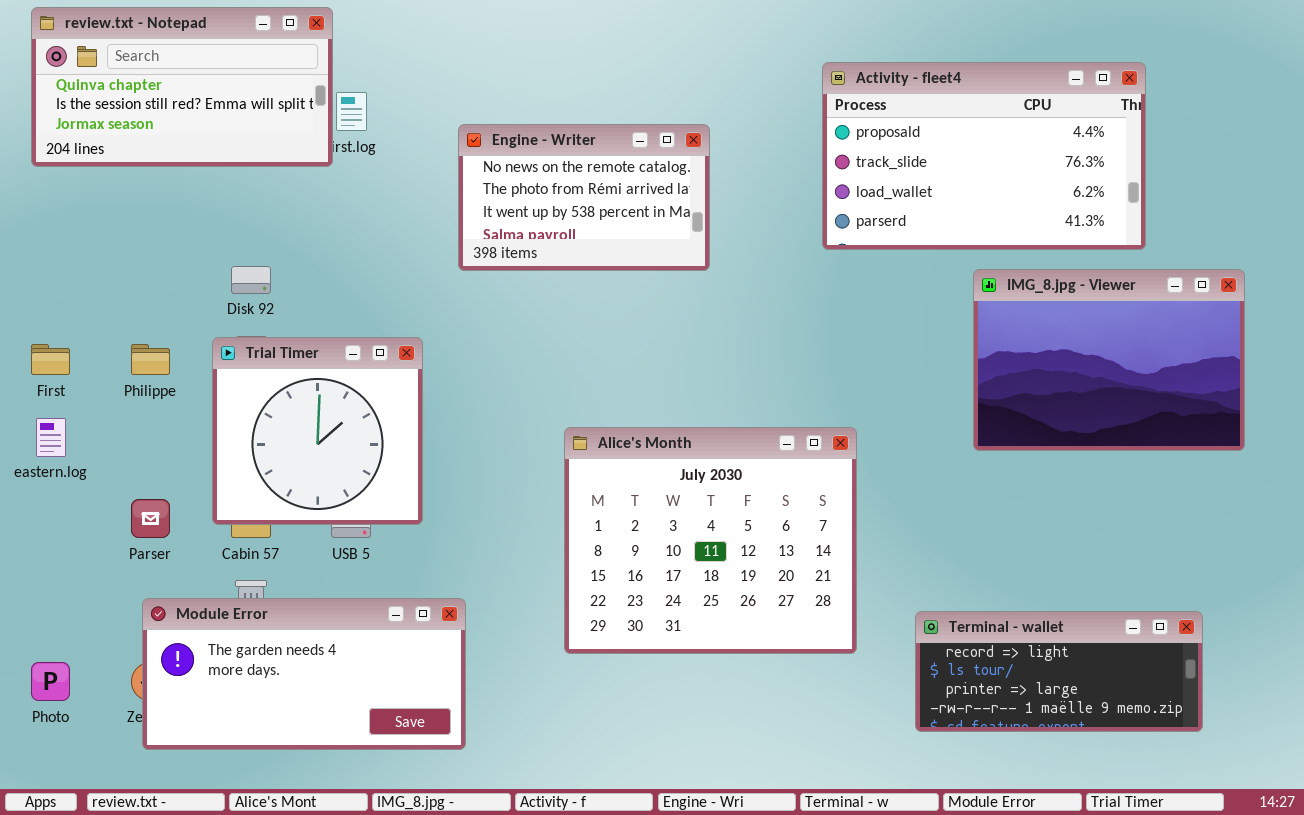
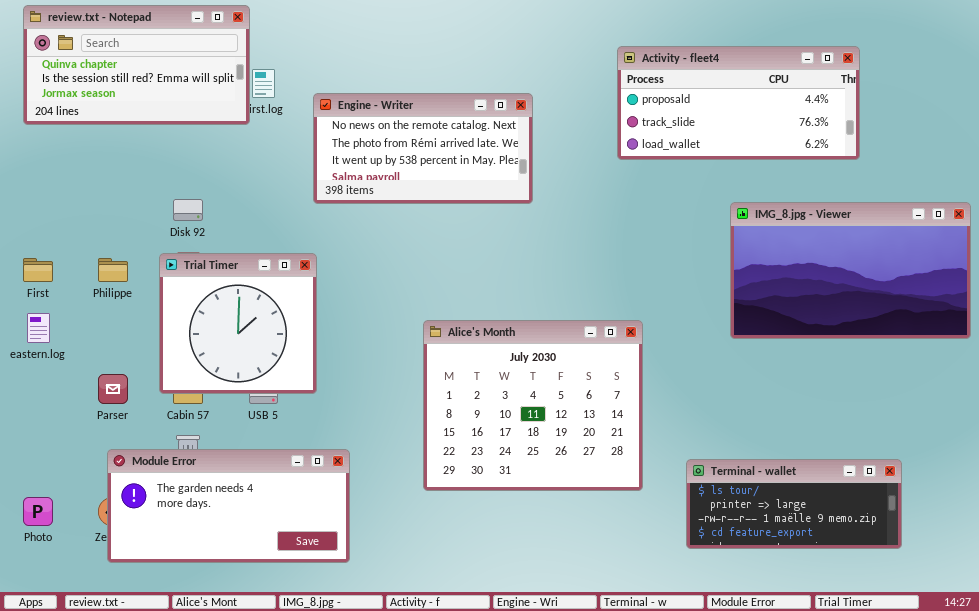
Activity - fleet4: [822,62,1146,250] -> [617,46,860,160], resized
Engine - Writer: [458,124,710,271] -> [313,93,533,204], resized
IMG_8.jpg - Viewer: [973,269,1245,451] -> [730,202,971,339], resized
Terminal - wallet: [915,611,1203,732] -> [686,459,902,549], scrolled down 1 row

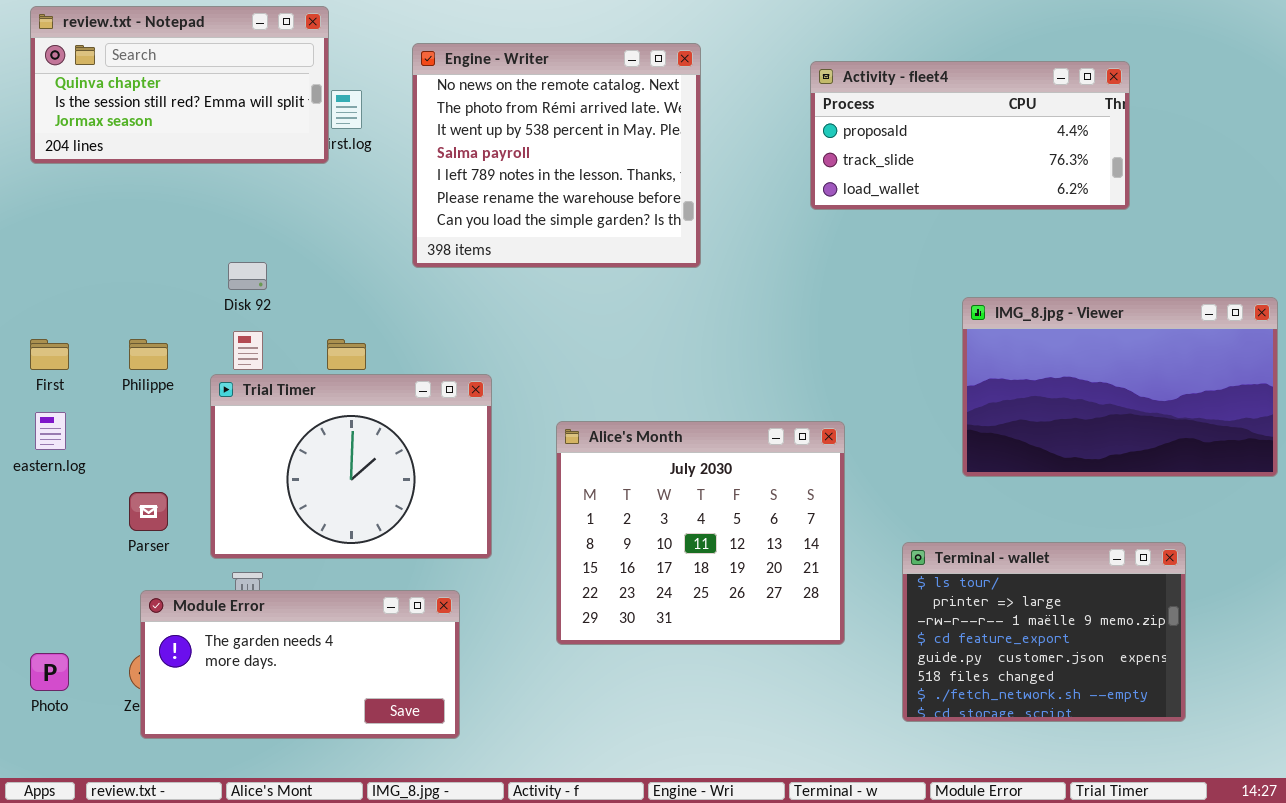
Engine - Writer: [313,93,533,204] -> [412,43,701,268], resized
IMG_8.jpg - Viewer: [730,202,971,339] -> [962,297,1278,477], moved
Trial Timer: [159,253,317,394] -> [210,374,492,559], moved, resized
Terminal - wallet: [686,459,902,549] -> [902,542,1186,722], resized

